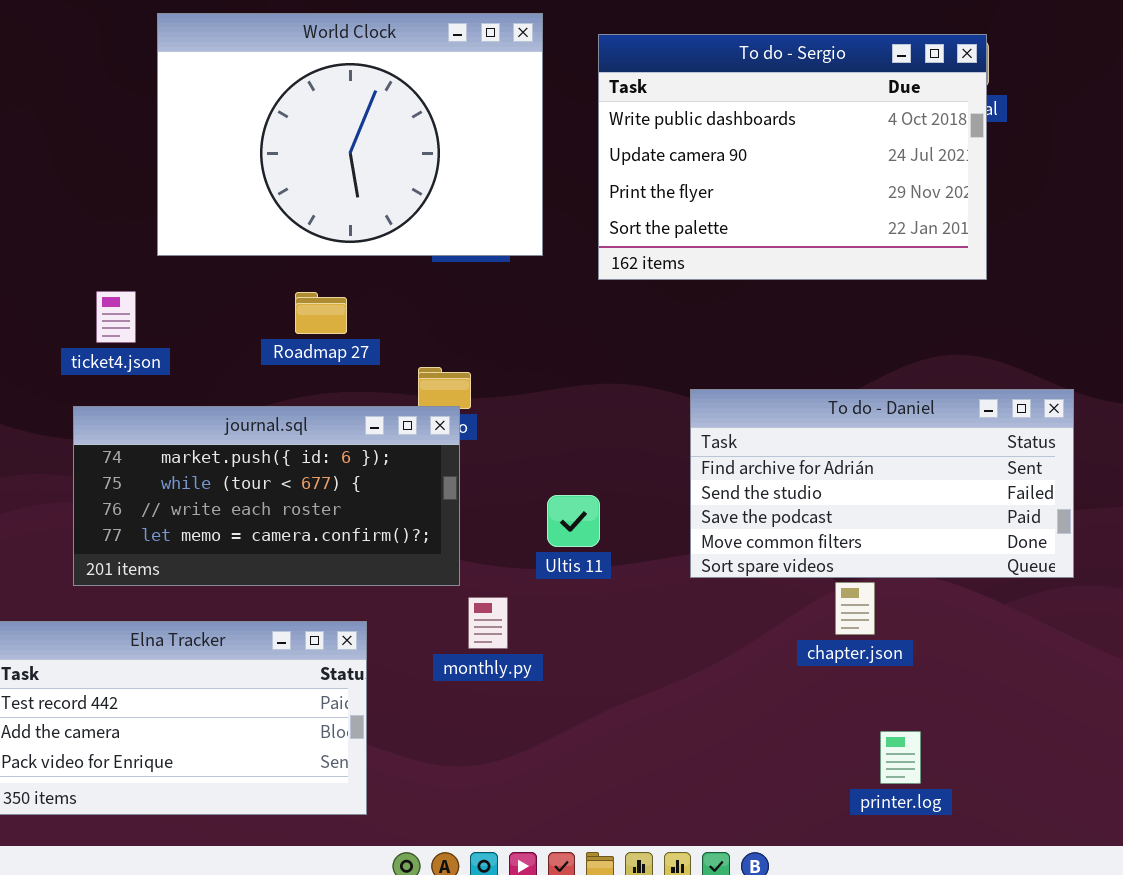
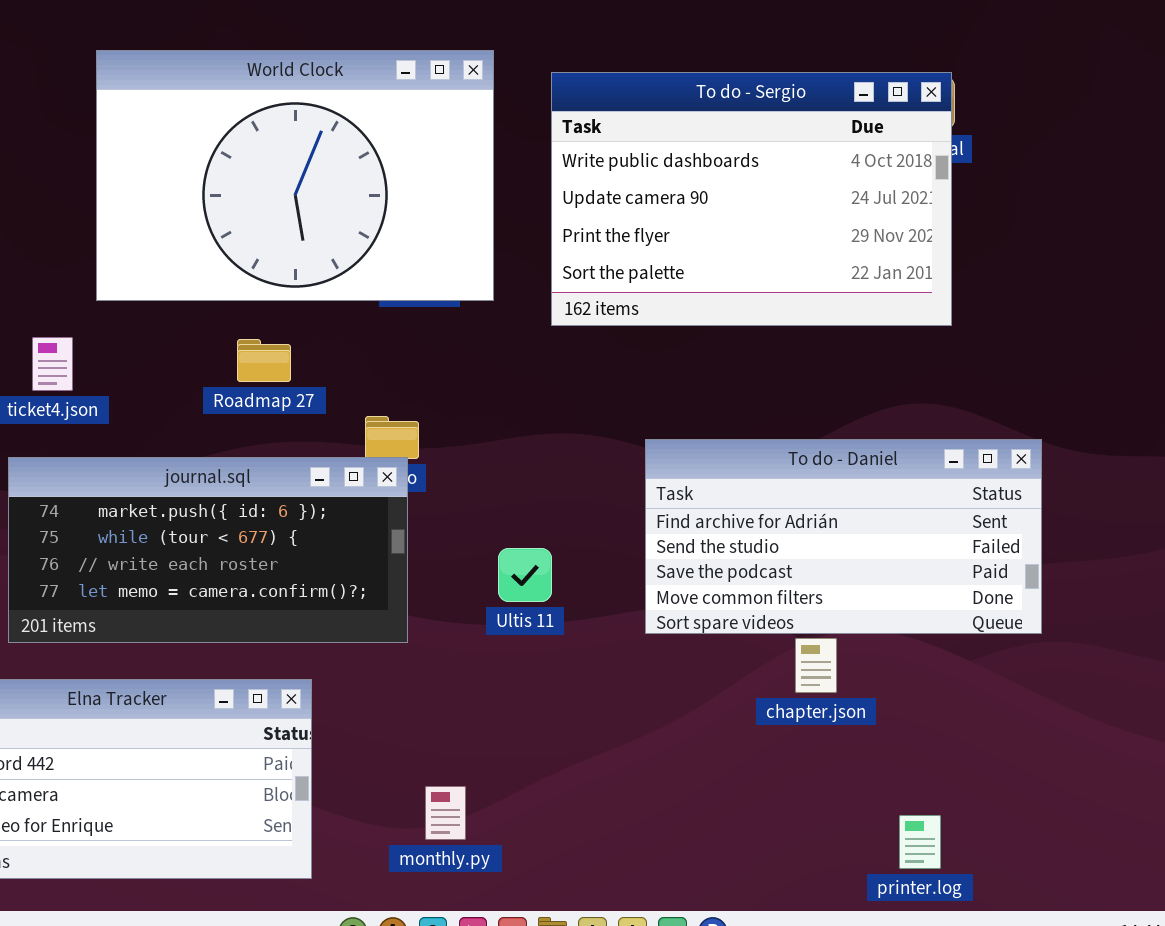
monthly.py: [468,597,508,649] -> [425,786,466,840], moved
printer.log: [880,731,921,784] -> [899,815,941,869], moved

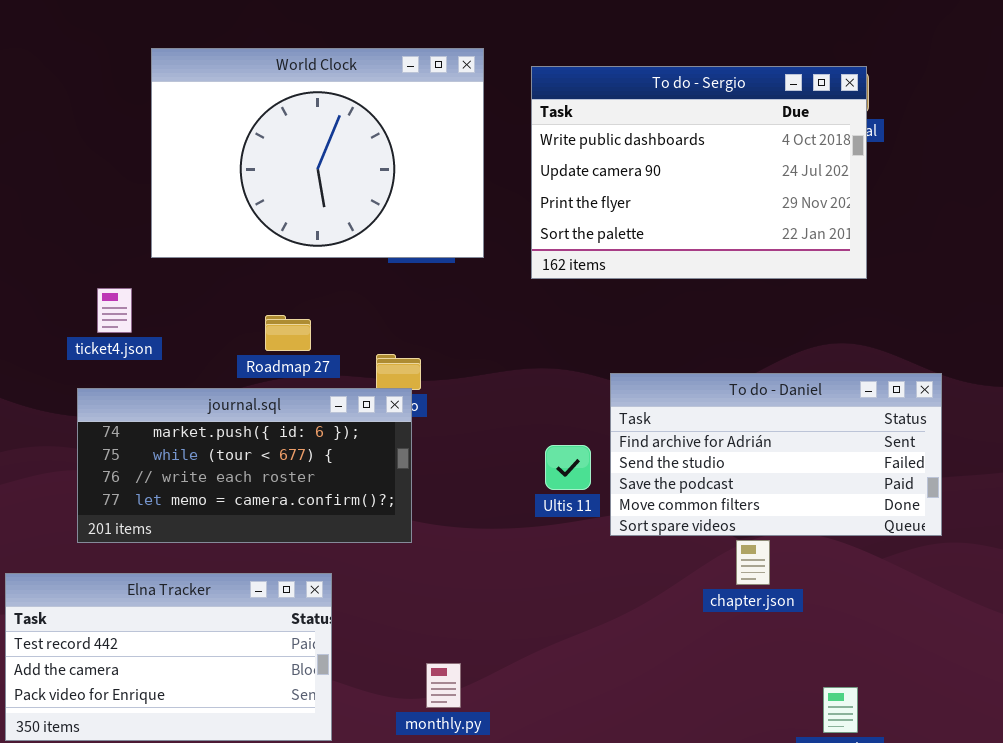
Roadmap 27: [237,339,291,382] -> [265,315,311,351], moved
Ultis 11: [498,548,552,602] -> [545,445,591,490], moved

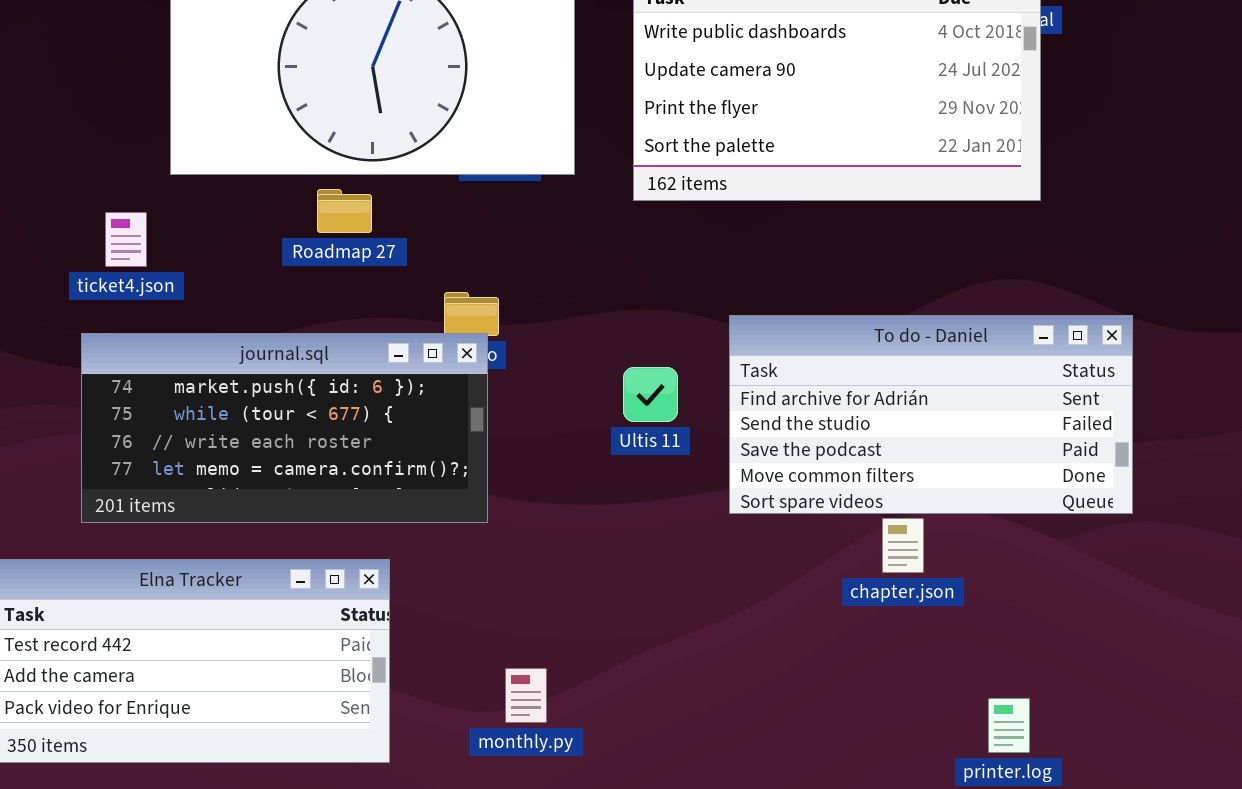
Roadmap 27: [265,315,311,351] -> [317,189,372,233], moved
Ultis 11: [545,445,591,490] -> [623,367,678,422], moved

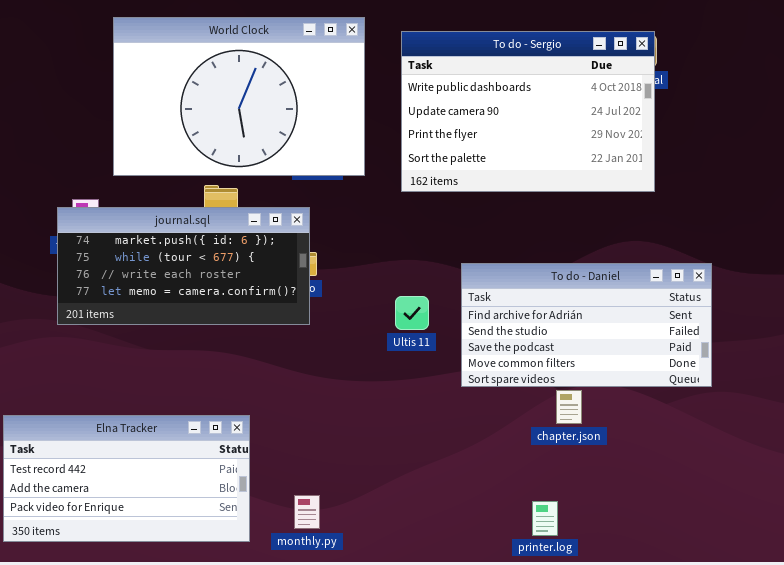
journal.sql: [81,333,488,523] -> [57,207,310,325], moved
monthly.py: [505,668,547,723] -> [294,495,320,529], moved
printer.log: [988,698,1030,753] -> [532,501,558,536], moved

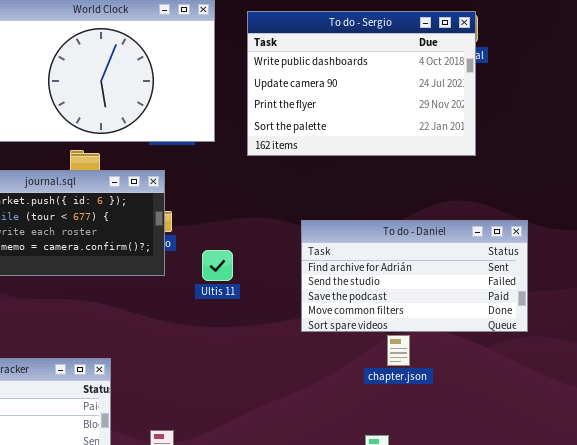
Ultis 11: [395,296,429,330] -> [202,250,233,281], moved

